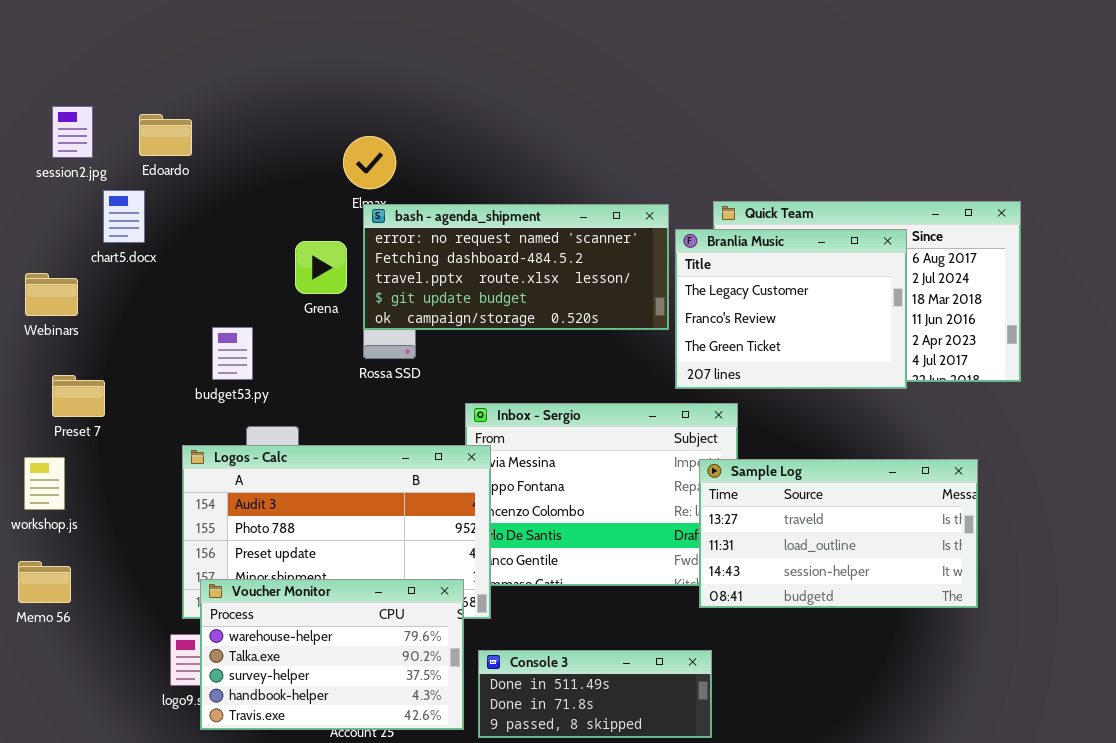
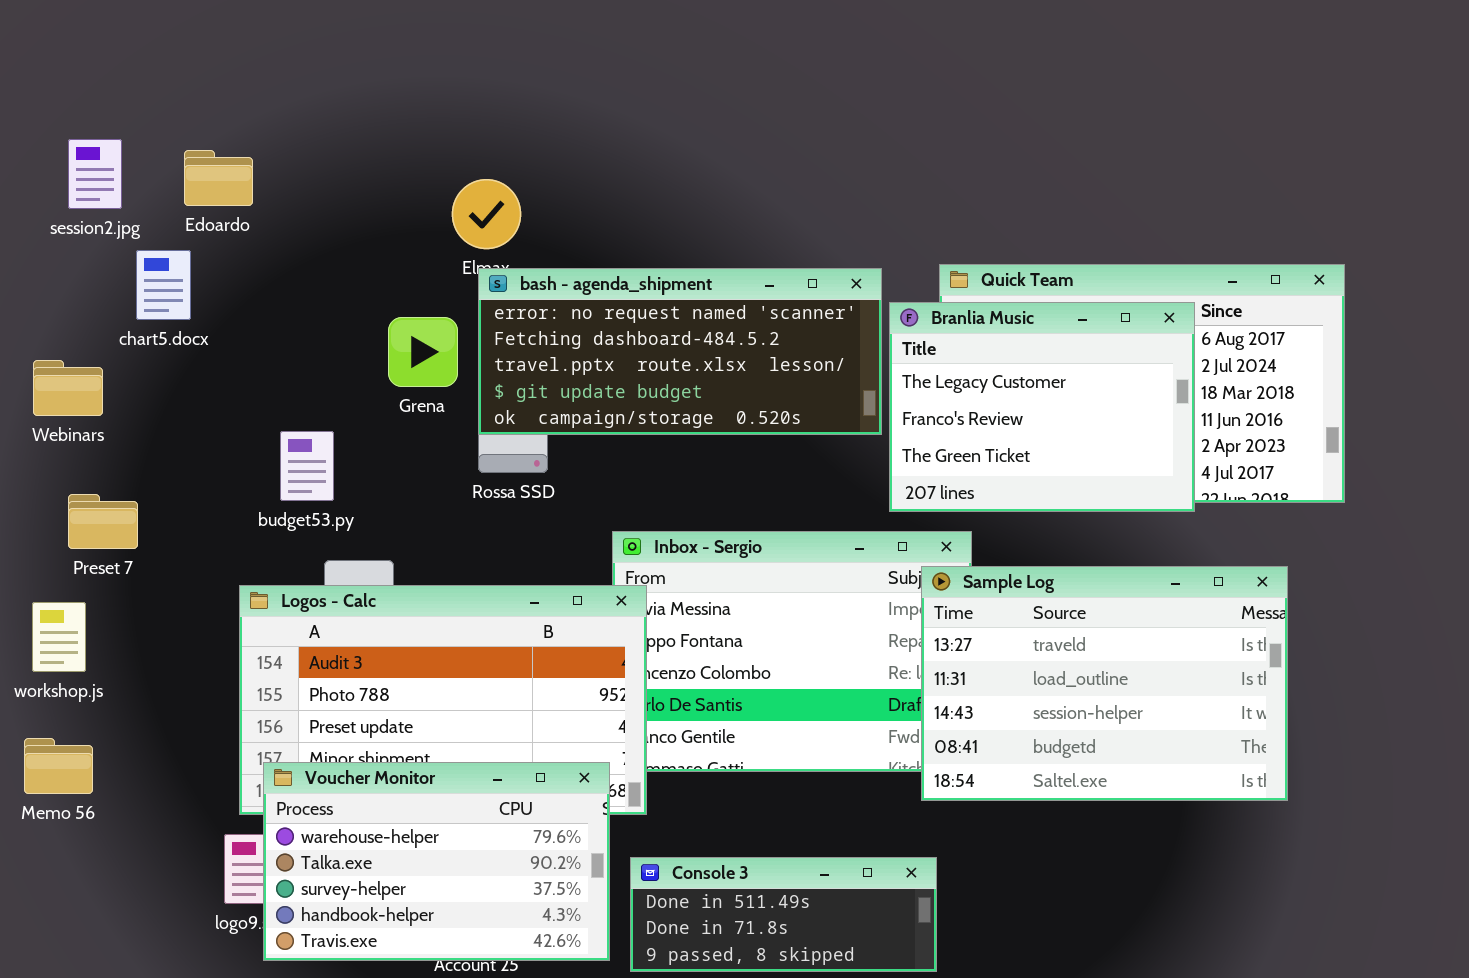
Sample Log: [699,459,978,608] -> [921,566,1288,801], resized

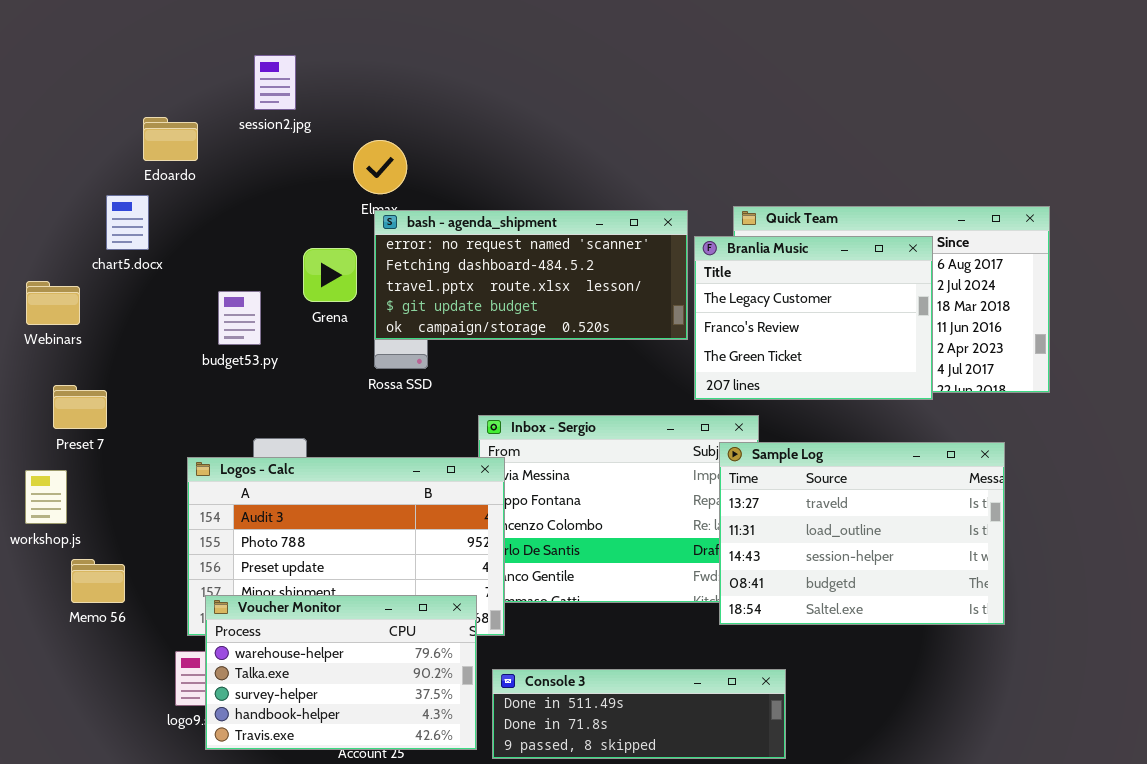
session2.jpg: [68,139,122,209] -> [254,55,296,110], moved
budget53.py: [280,431,334,501] -> [218,291,261,345], moved
Memo 56: [24,738,93,794] -> [71,559,125,603], moved
Console 3: [630,857,937,972] -> [492,669,786,759], resized

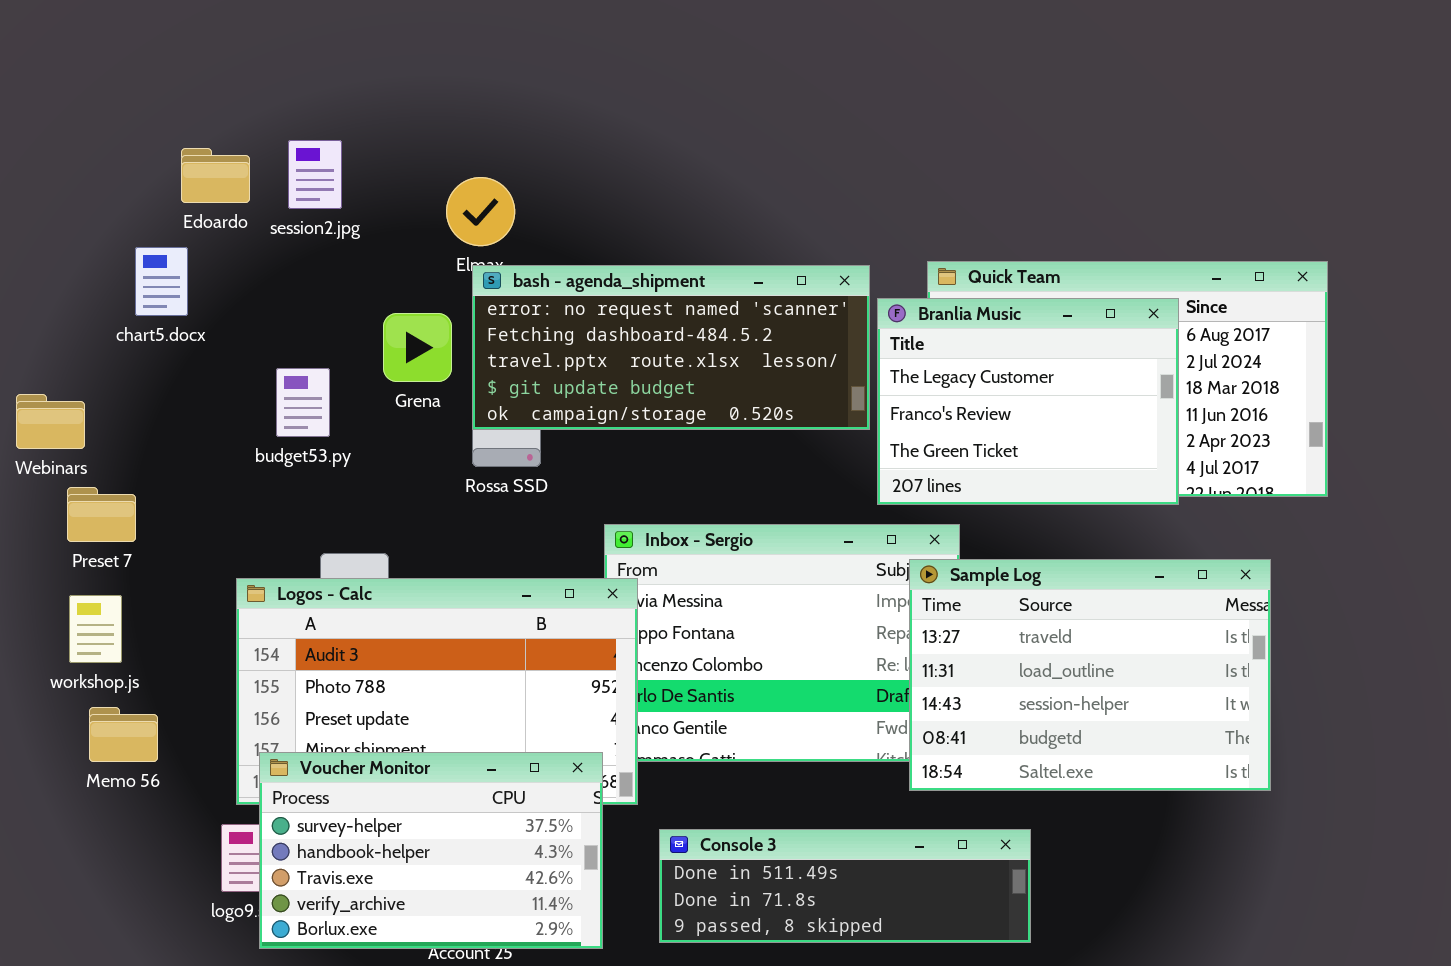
session2.jpg: [254,55,296,110] -> [288,140,342,209], moved
Webinars: [26,281,80,325] -> [16,394,85,449], moved
workshop.js: [25,470,67,524] -> [69,595,122,663], moved
Voucher Monitor: [205,595,477,750] -> [259,752,603,949], scrolled down 2 rows
Console 3: [492,669,786,759] -> [659,829,1031,943], moved

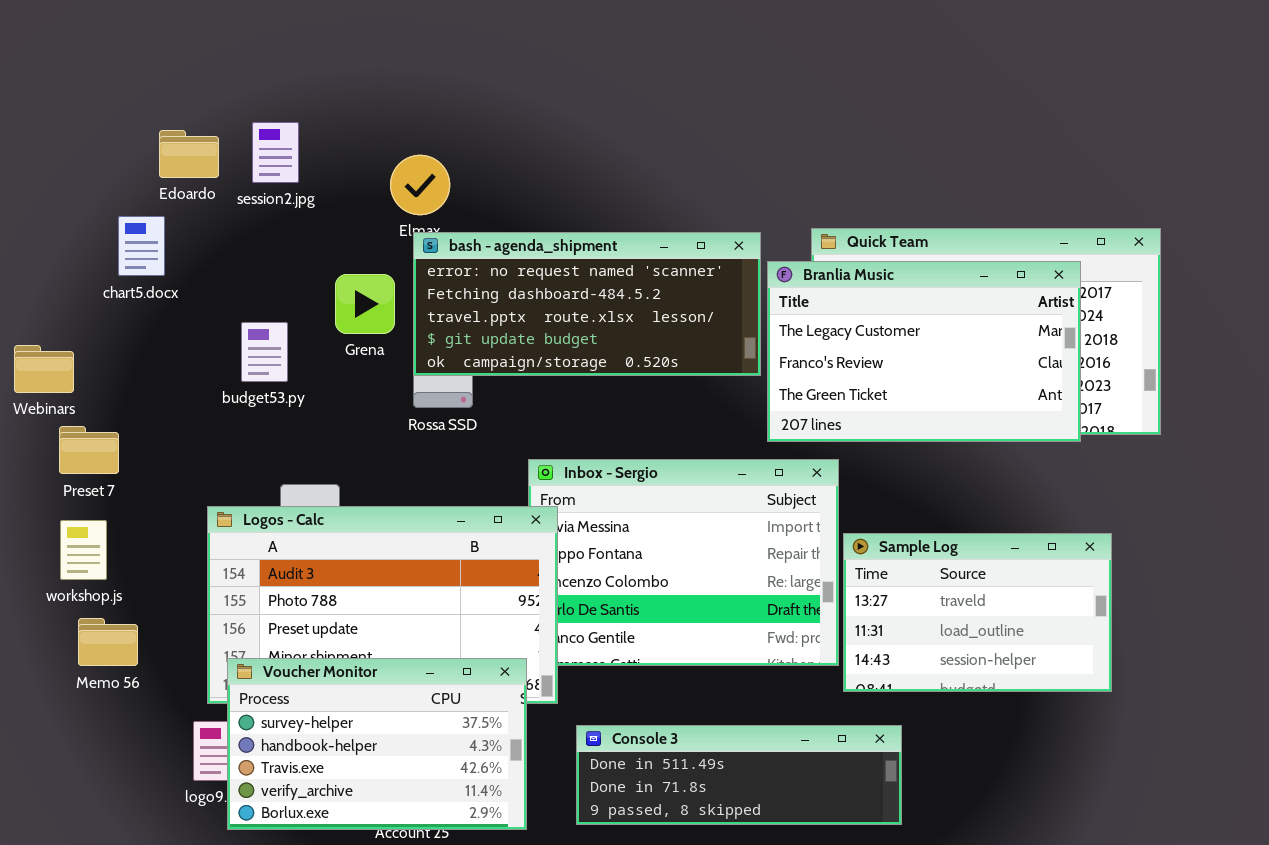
Branlia Music: [877,298,1179,505] -> [767,261,1081,442], resized
Sample Log: [909,559,1271,791] -> [843,533,1112,692], resized

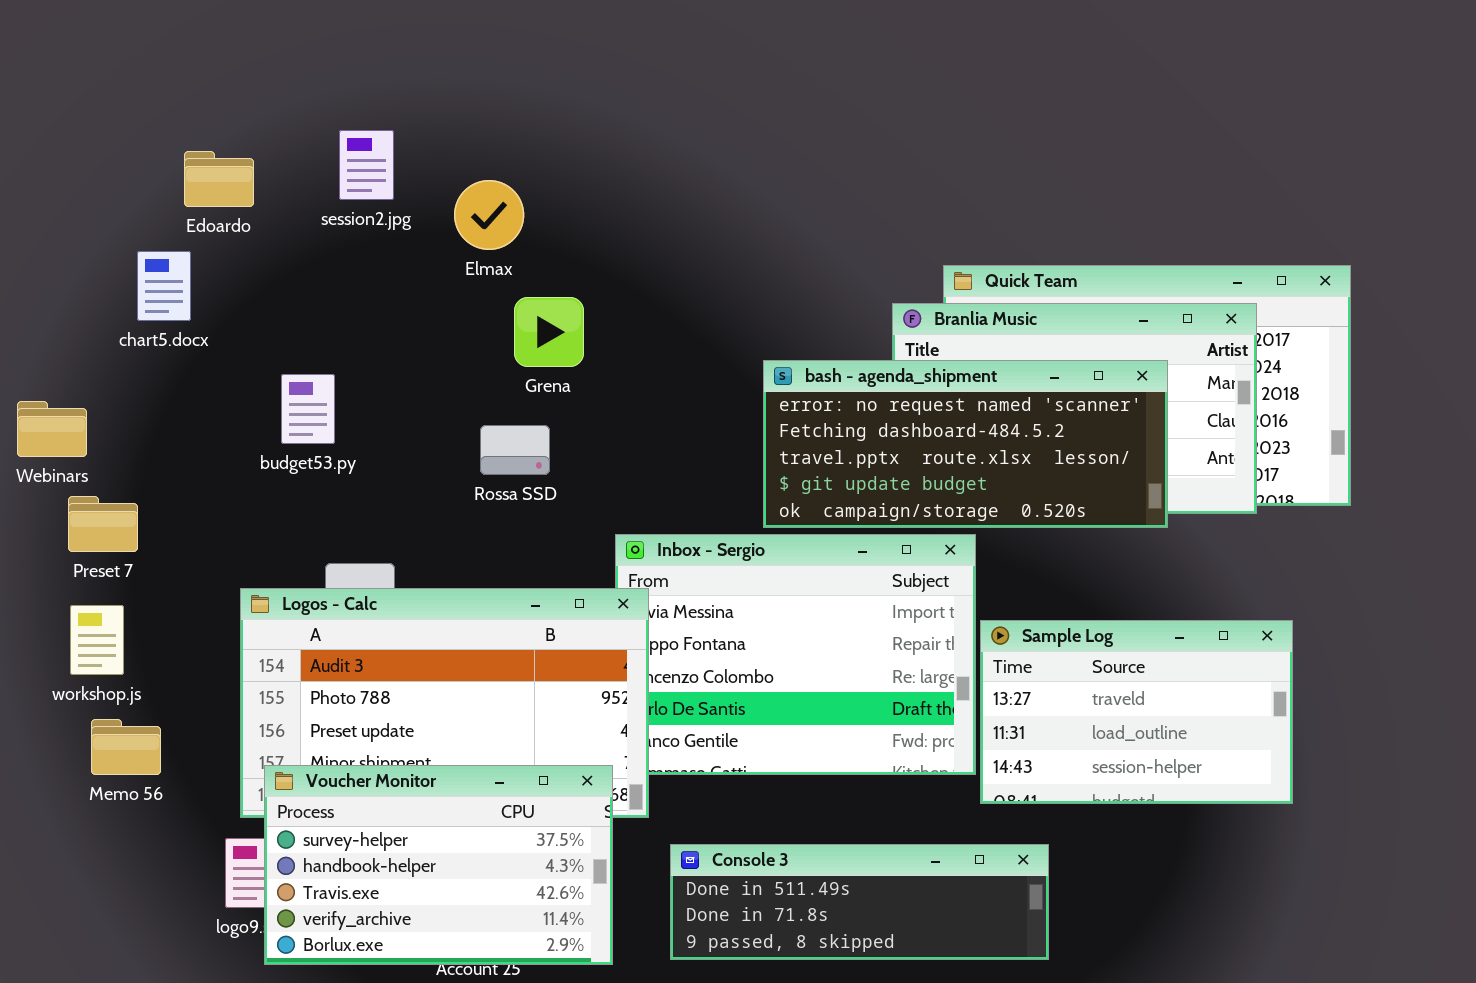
session2.jpg: [252,122,299,183] -> [339,130,394,200], moved
bash - agenda_shipment: [413,232,761,376] -> [763,360,1168,528], moved
Grena: [335,274,395,334] -> [514,297,584,367], moved

